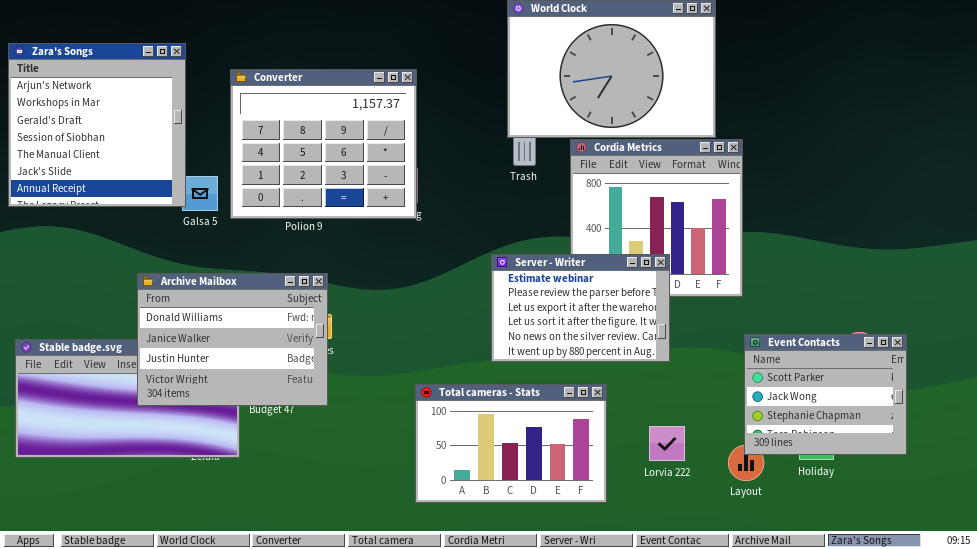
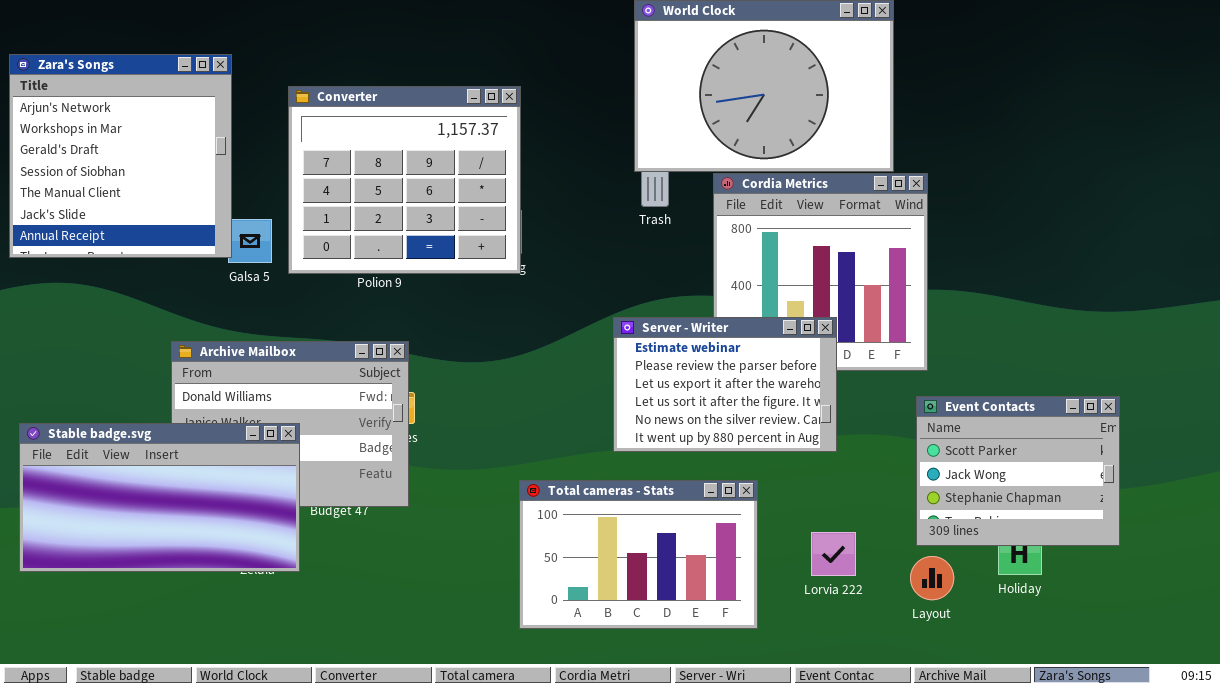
Event Contacts: [744,334,907,455] -> [916,396,1120,546], moved
Stable badge.svg: [15,339,240,458] -> [19,423,300,572], raised

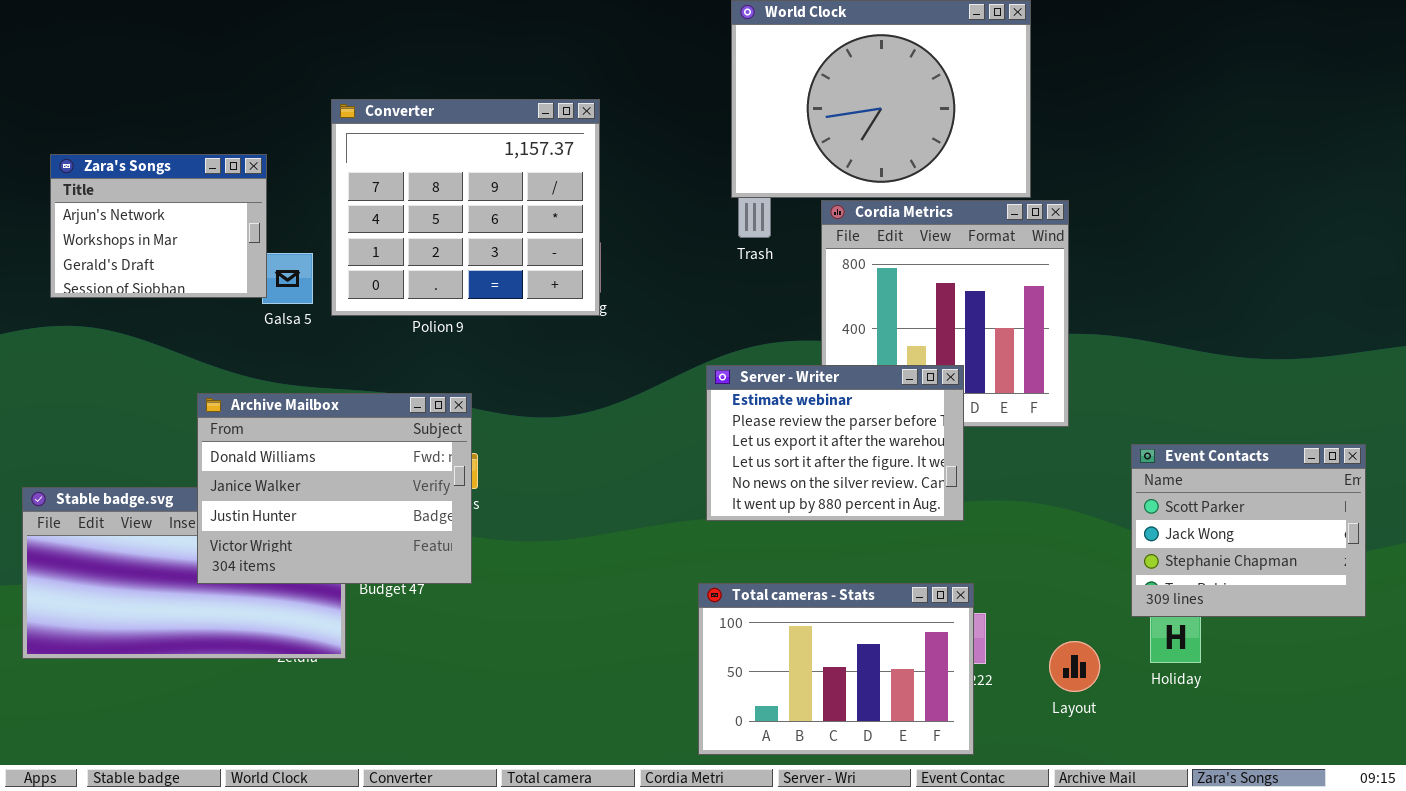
Zara's Songs: [9,54,232,258] -> [50,154,267,298], resized
Archive Mailbox: [171,341,409,507] -> [197,393,472,584], raised
Event Contacts: [916,396,1120,546] -> [1131,444,1366,617], moved
Total cameras - Stats: [519,480,758,629] -> [698,583,974,755], moved

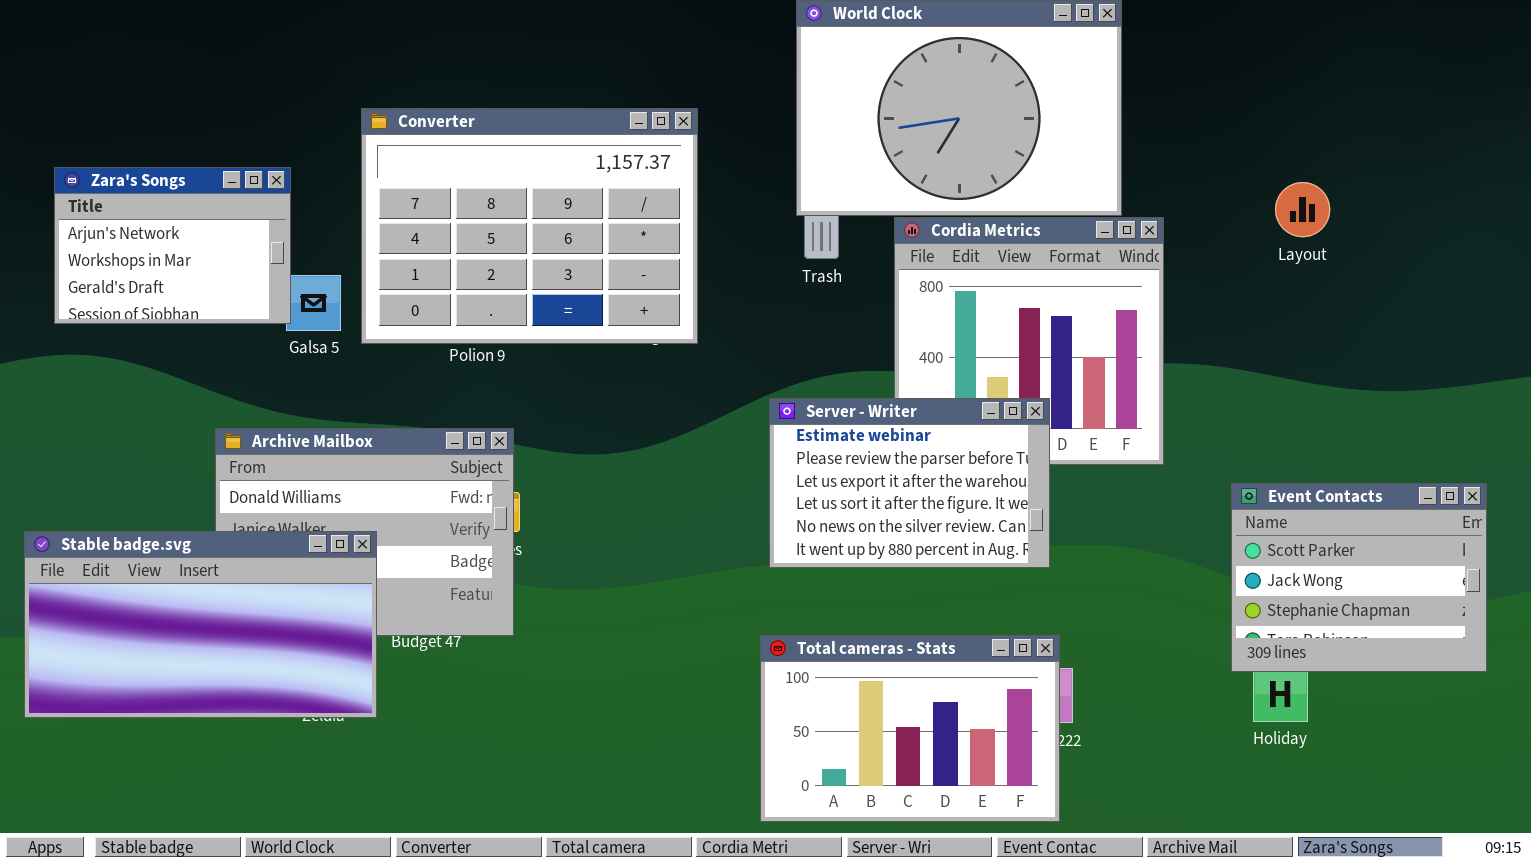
Converter: [331,99,600,316] -> [361,108,698,344], resized
Stable badge.svg: [22,487,346,659] -> [24,531,377,718], raised
Layout: [1049,641,1100,692] -> [1275,182,1330,237], moved

